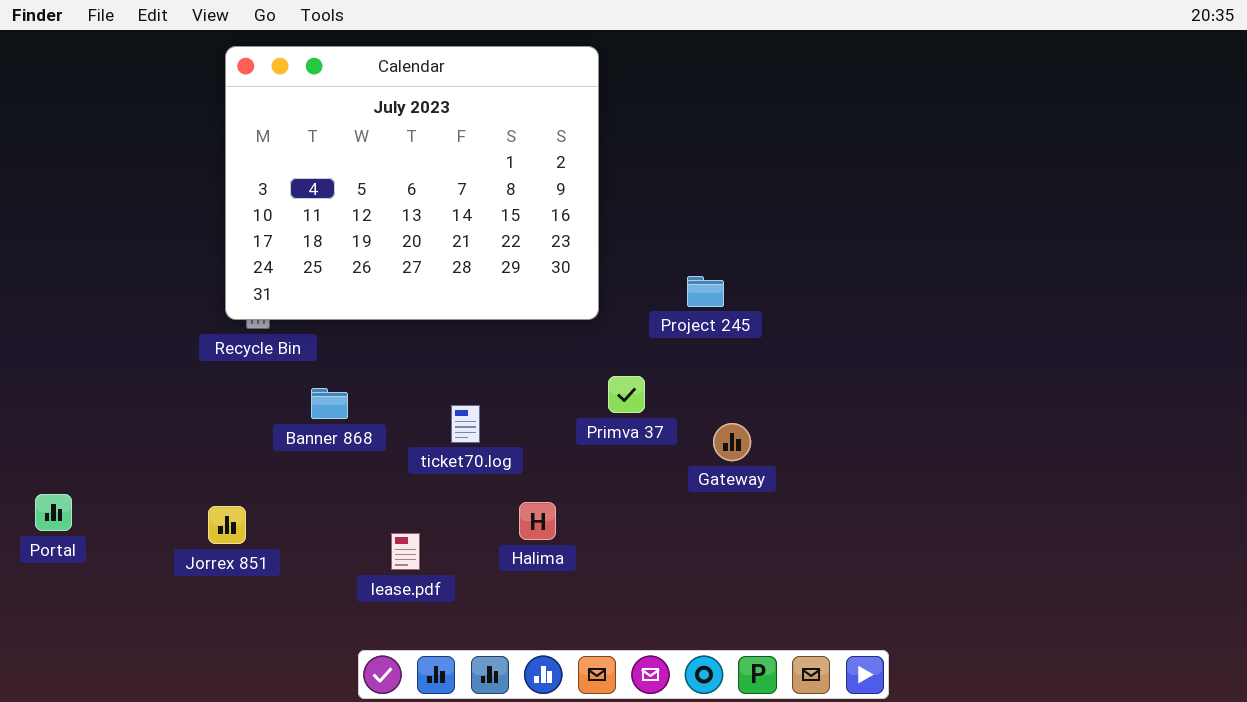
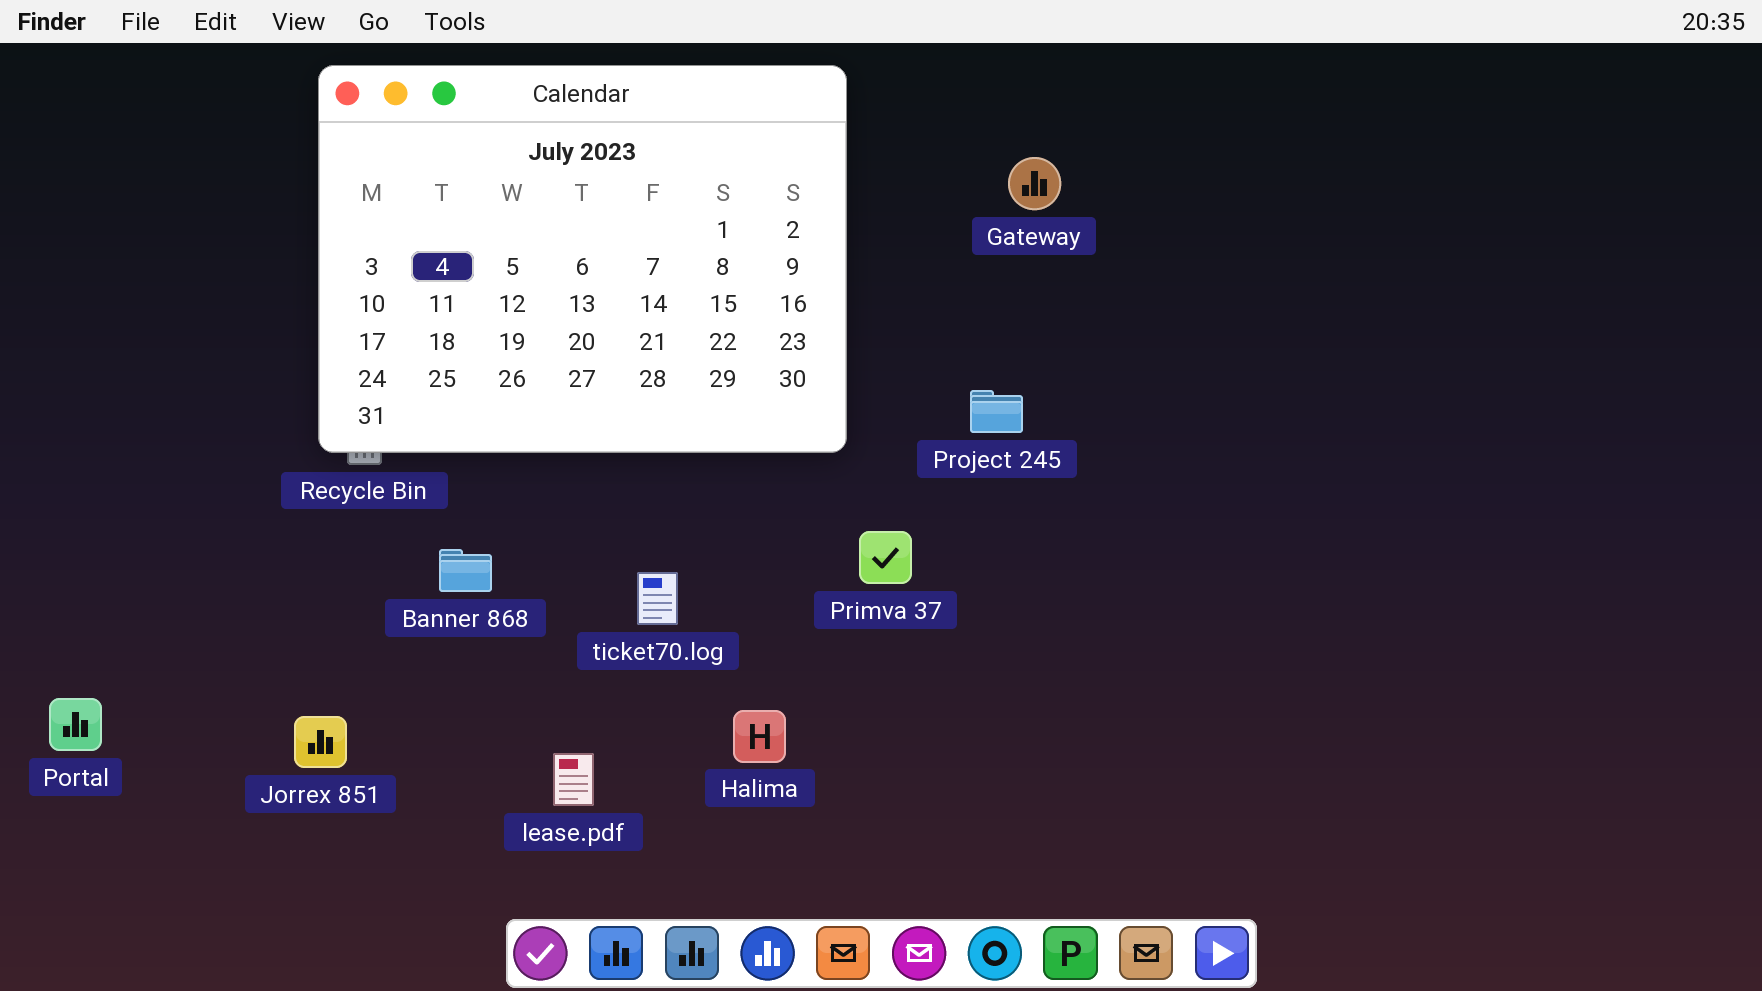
Gateway: [713,423,751,461] -> [1008,157,1061,210], moved

